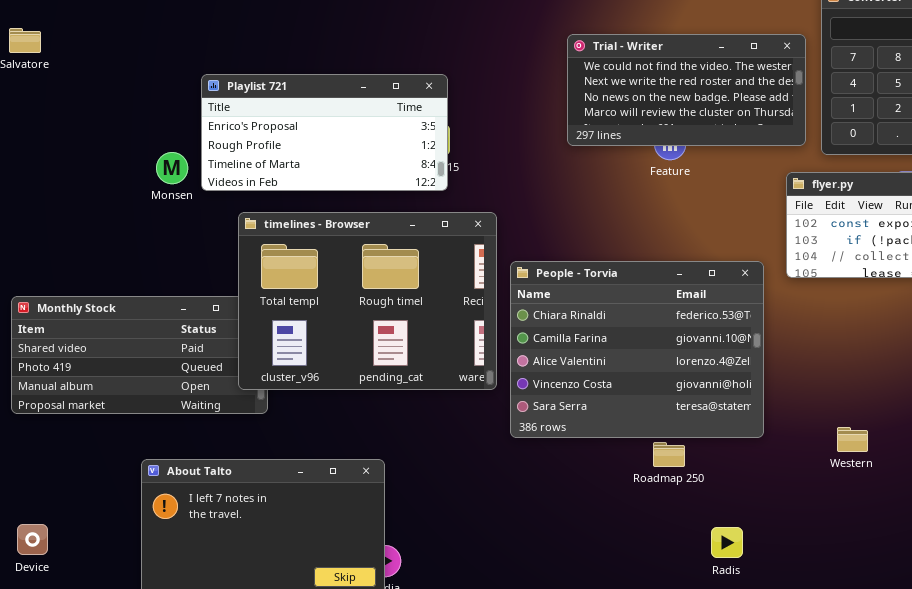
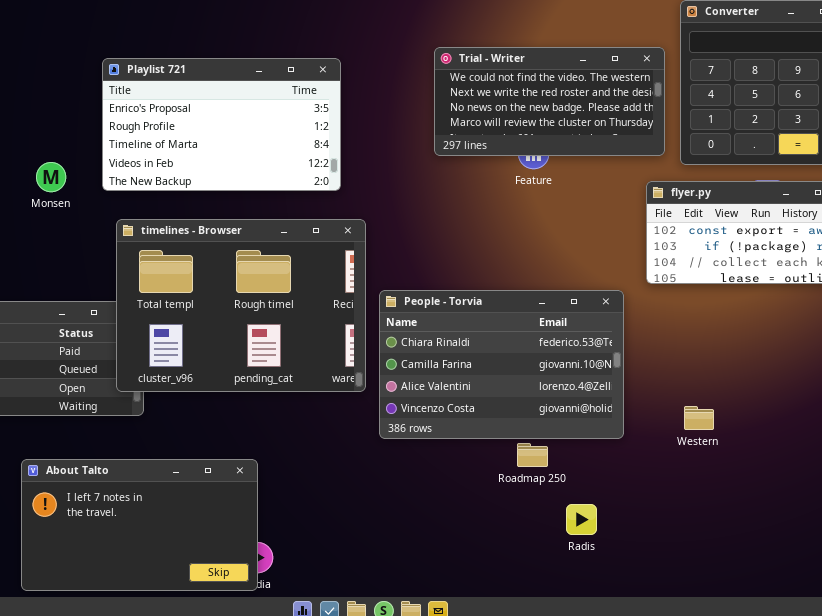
Playlist 721: [201,74,448,191] -> [102,58,341,191], moved, resized
People - Torvia: [510,261,764,438] -> [379,290,624,439], resized
Western: [837,427,868,452] -> [684,406,714,430], moved
Radis: [711,527,743,558] -> [566,504,597,535], moved

